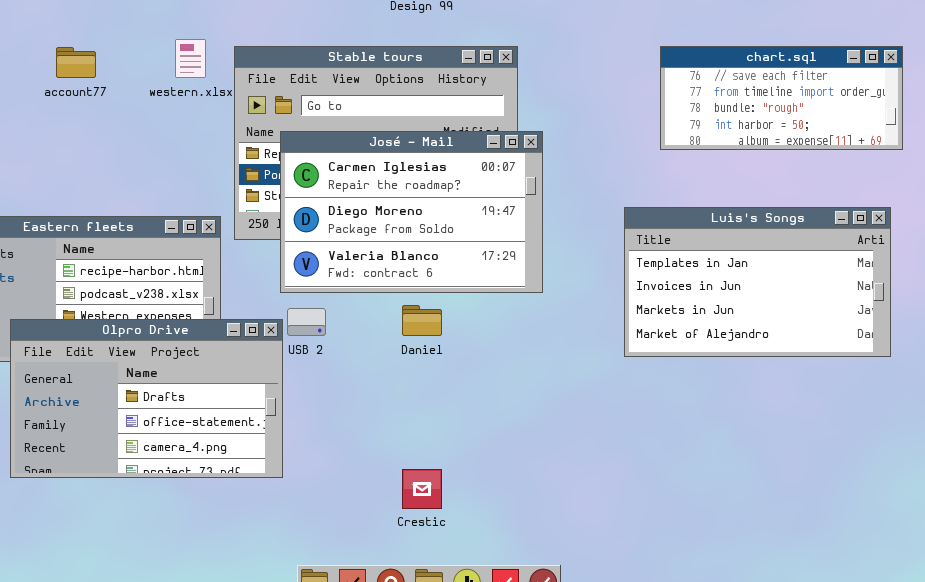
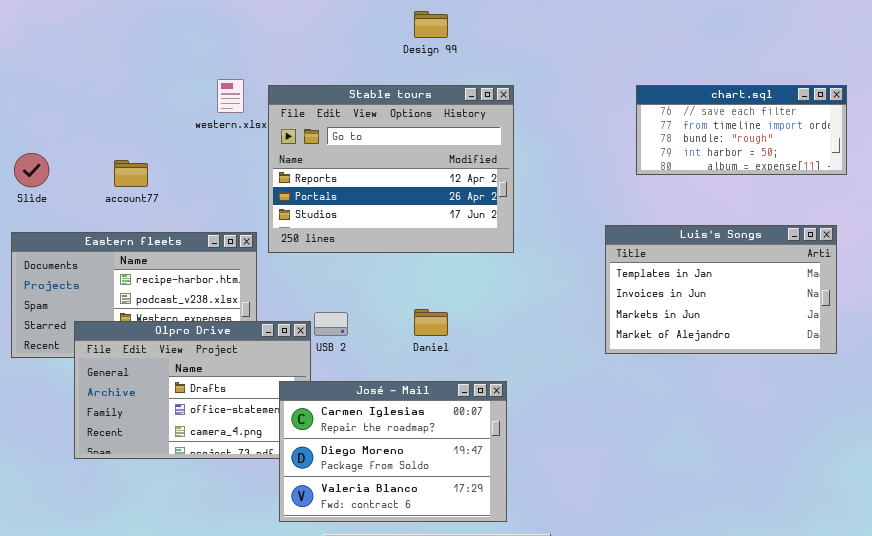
account77: [56,47,96,78] -> [114,160,148,187], moved
José - Mail: [280,131,543,293] -> [279,381,507,522], moved

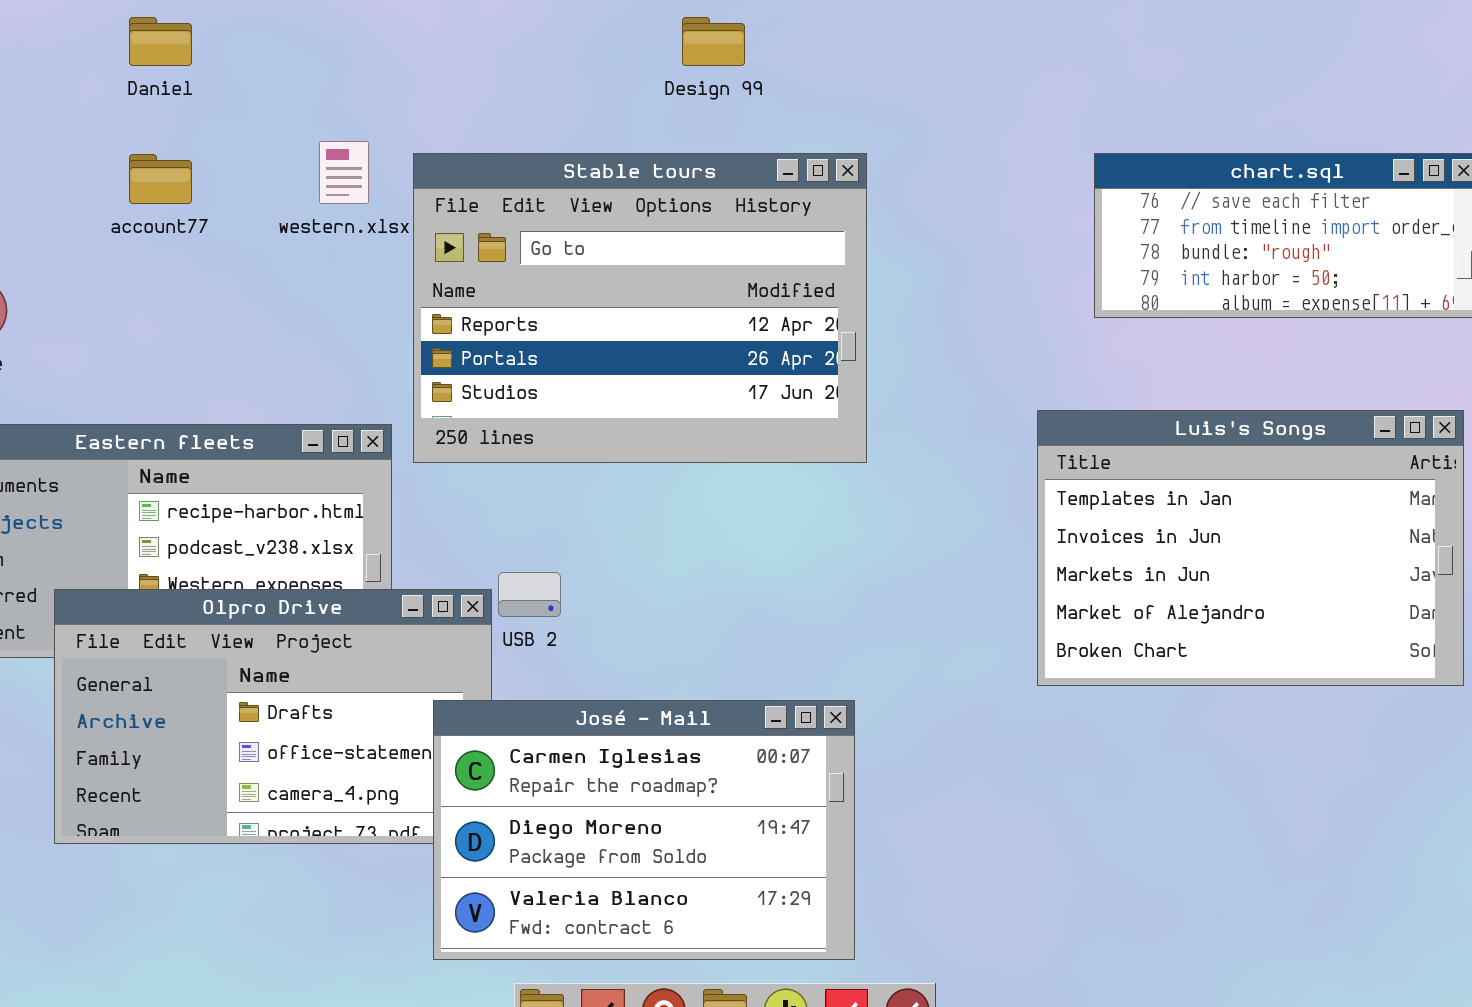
account77: [114,160,148,187] -> [129,154,192,204], moved
Luis's Songs: [605,225,837,354] -> [1037,410,1464,686], resized
Daniel: [414,309,448,336] -> [129,17,192,66], moved

